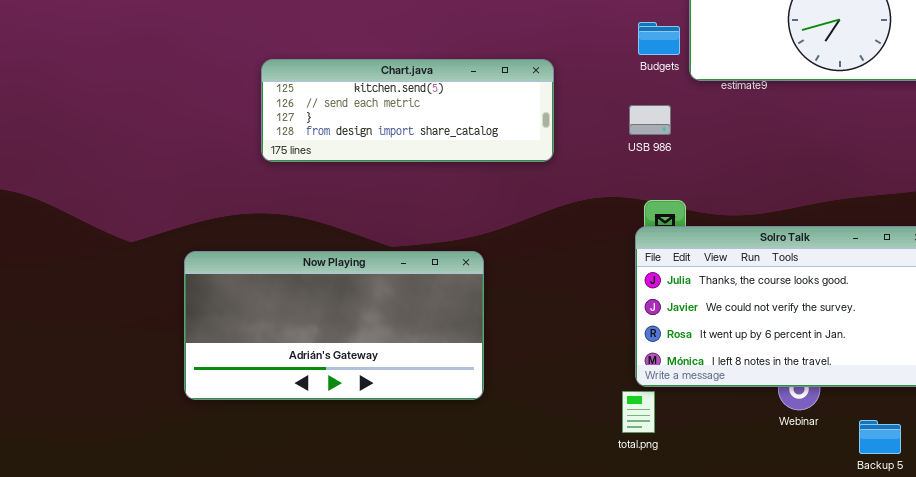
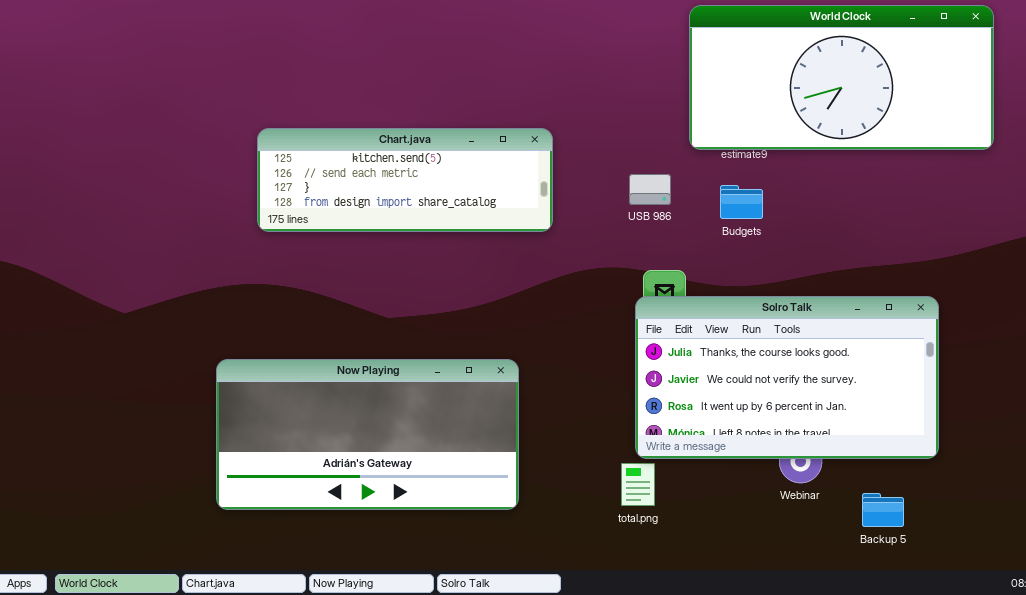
Budgets: [638,22,680,55] -> [720,185,763,219], moved
Now Playing: [184,251,484,400] -> [216,359,519,510], moved

